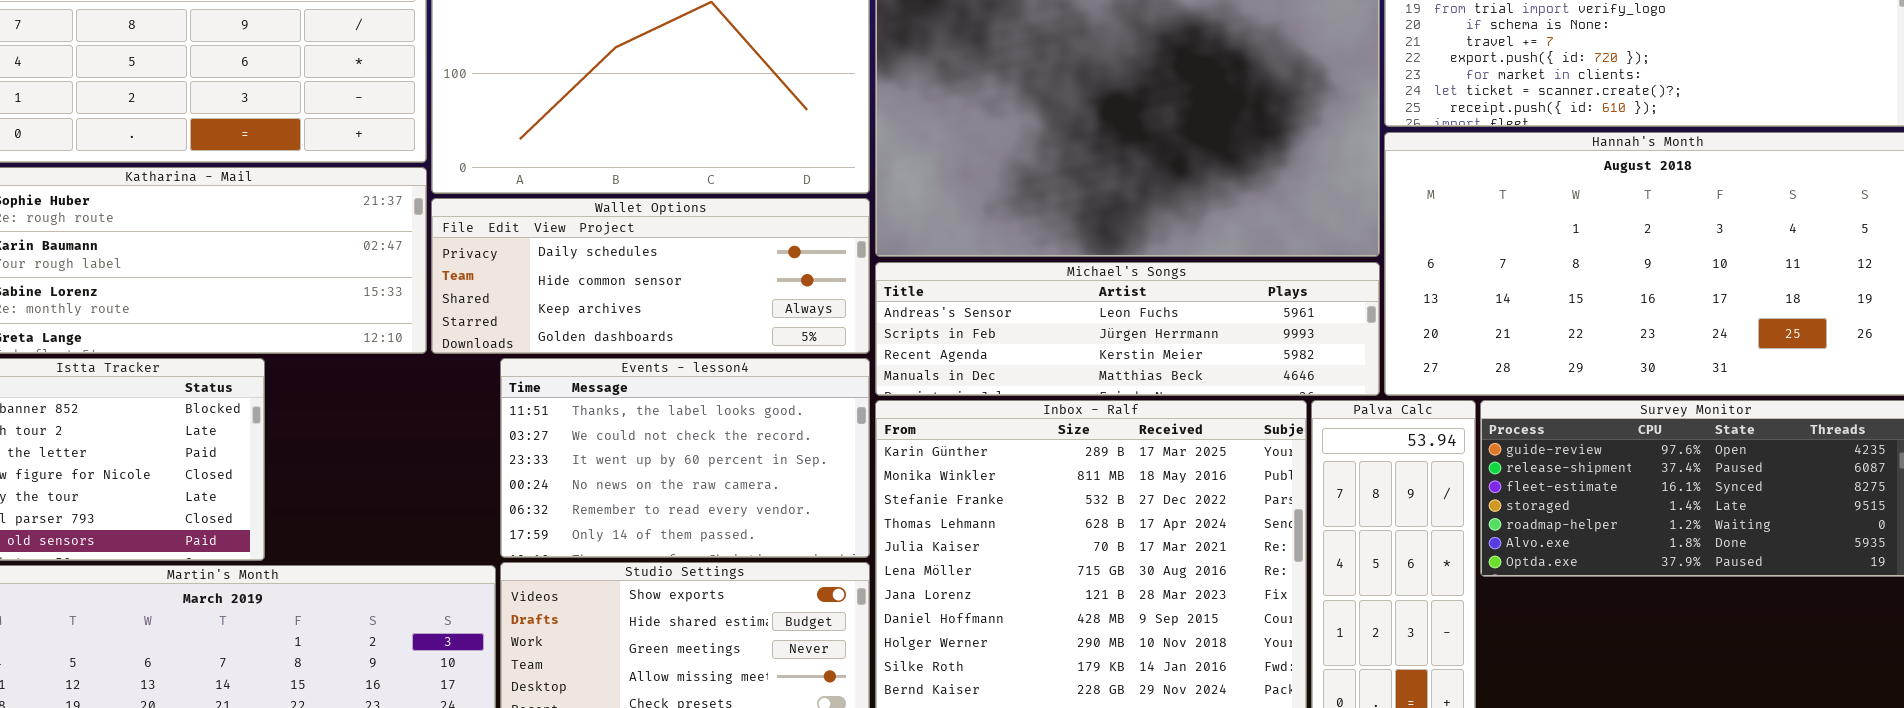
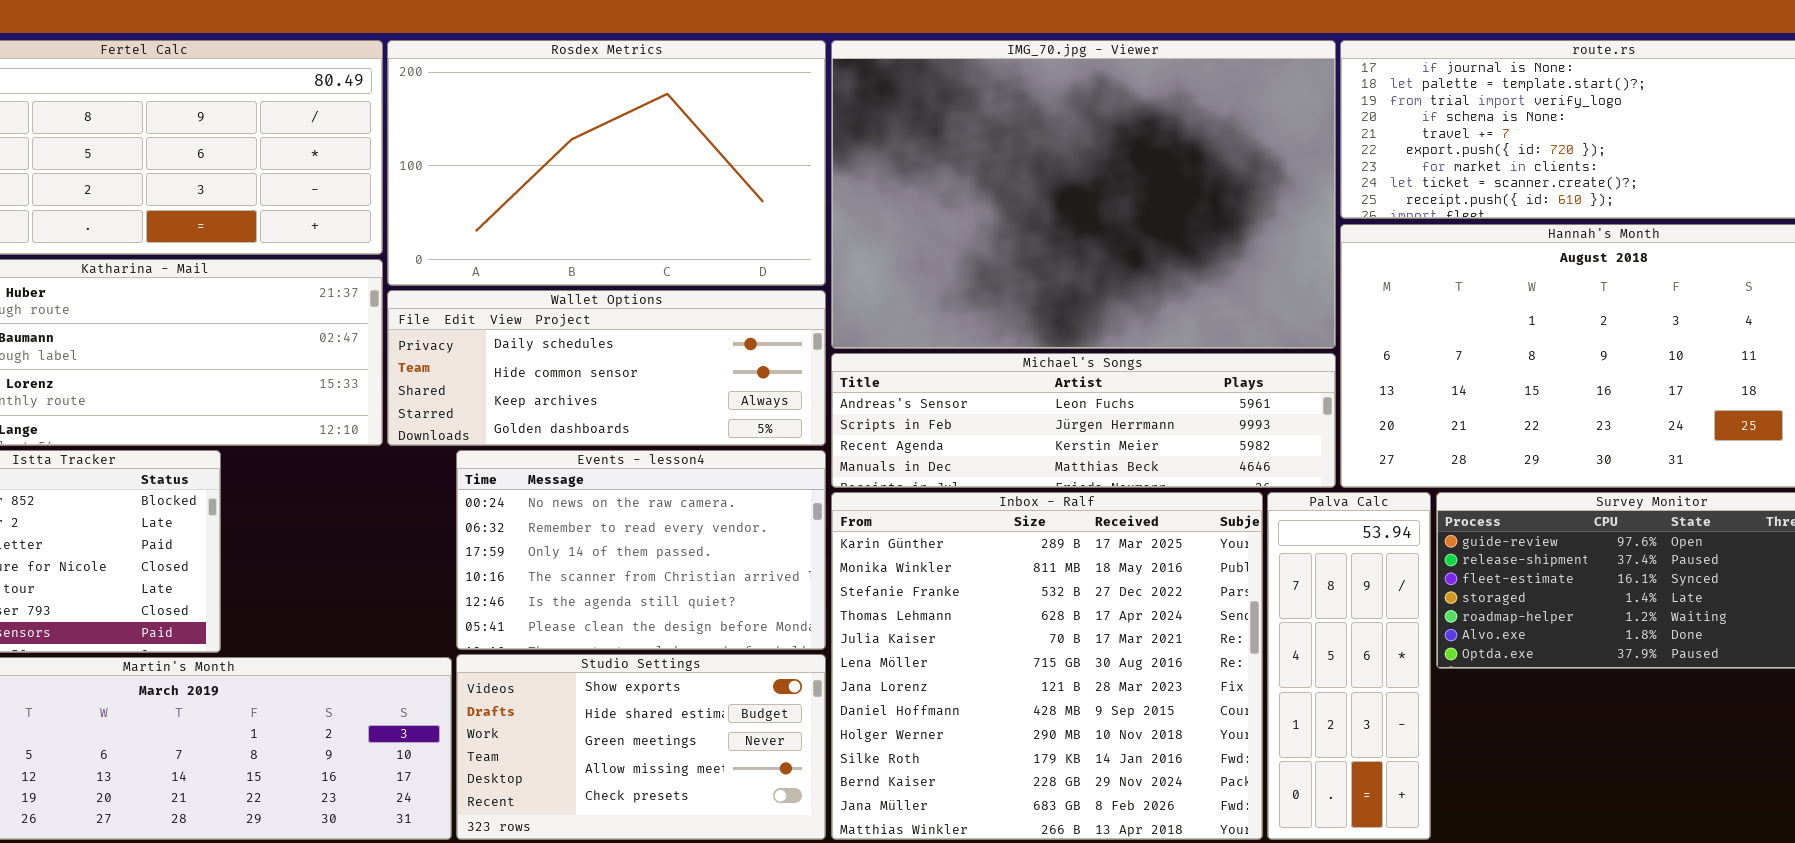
Events - lesson4: [500,358,870,558] -> [456,450,826,650], scrolled down 3 rows

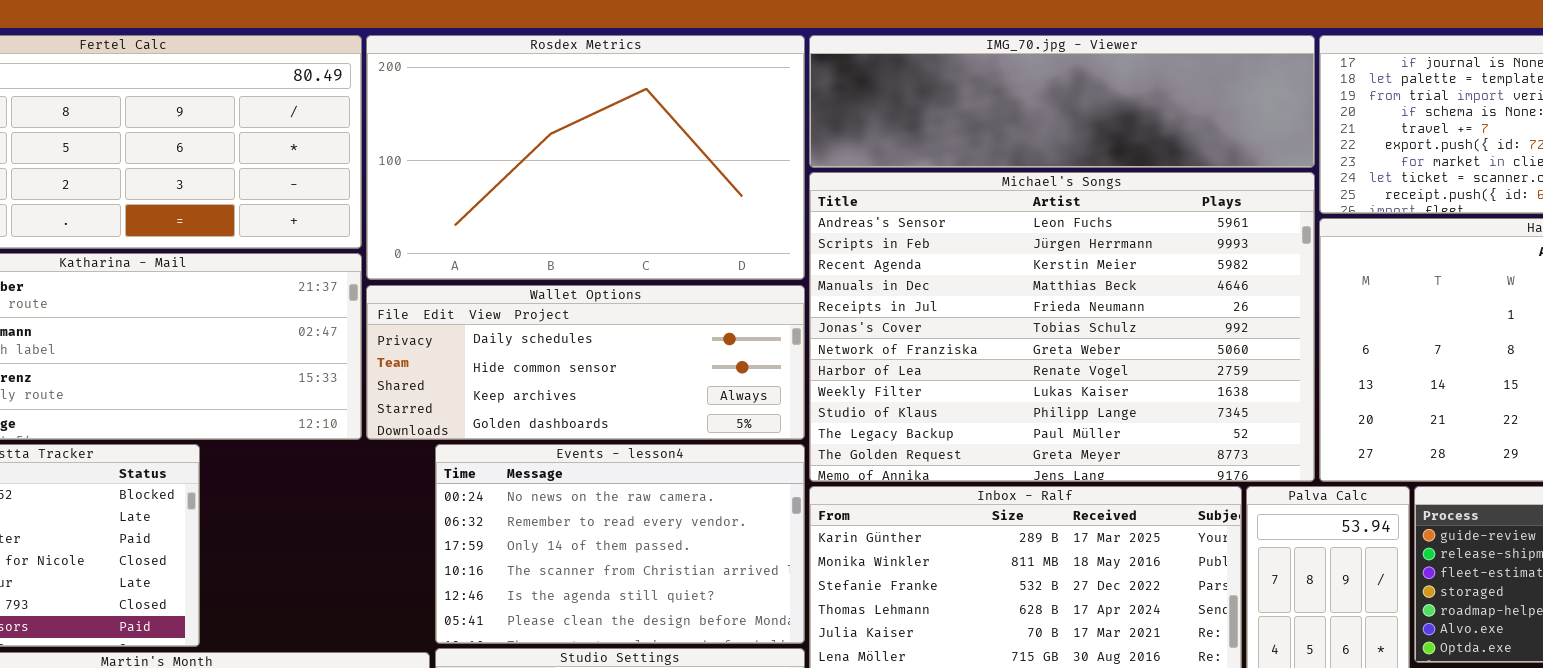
IMG_70.jpg - Viewer: [831,40,1336,349] -> [809,35,1315,168], resized
Michael's Songs: [831,353,1336,488] -> [809,172,1315,482], resized

